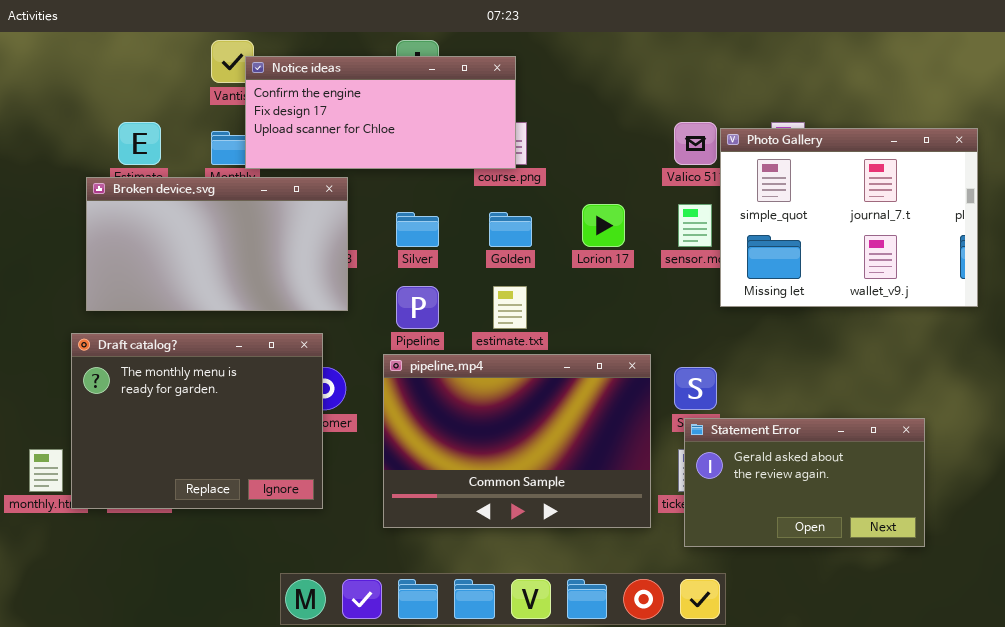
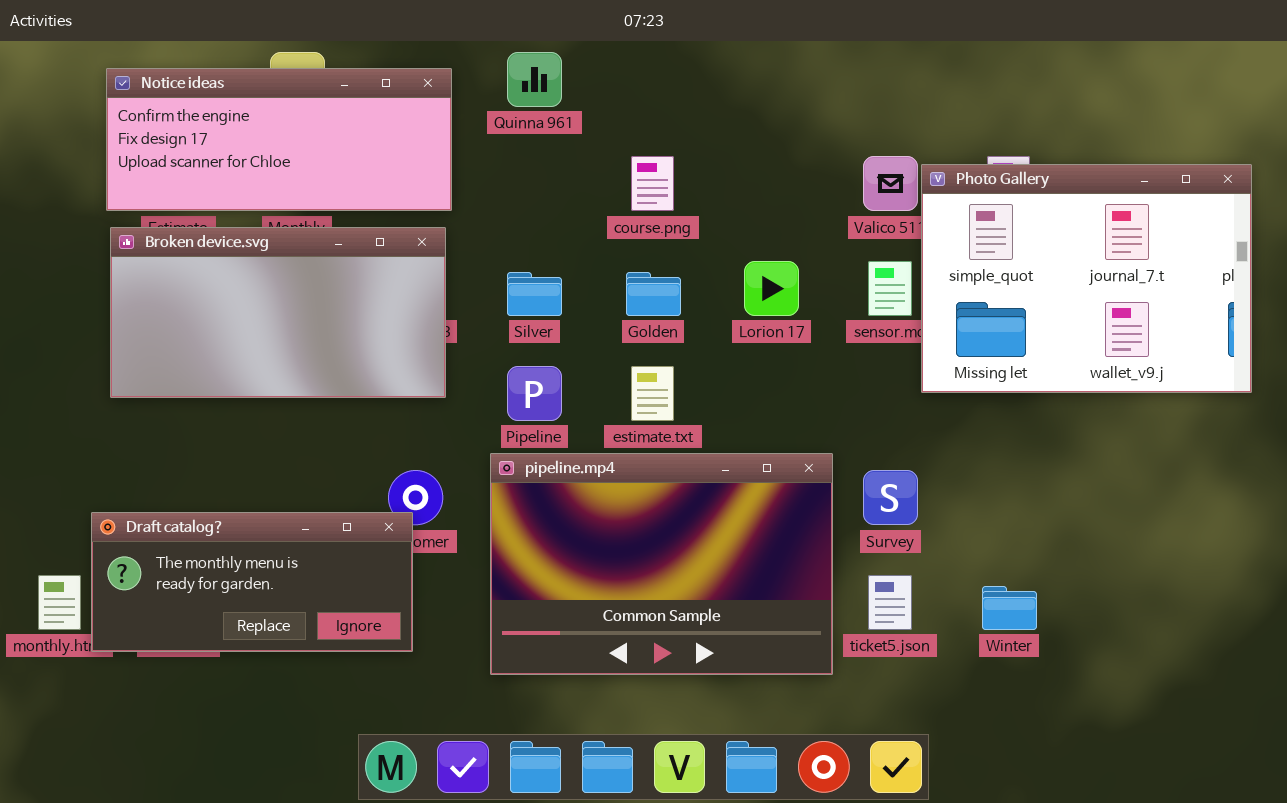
Notice ideas: [245,56,516,169] -> [106,68,452,211], moved
Draft catalog?: [71,333,323,509] -> [91,512,413,652], resized
Statement Error: [684,418,925,547] -> none, closed

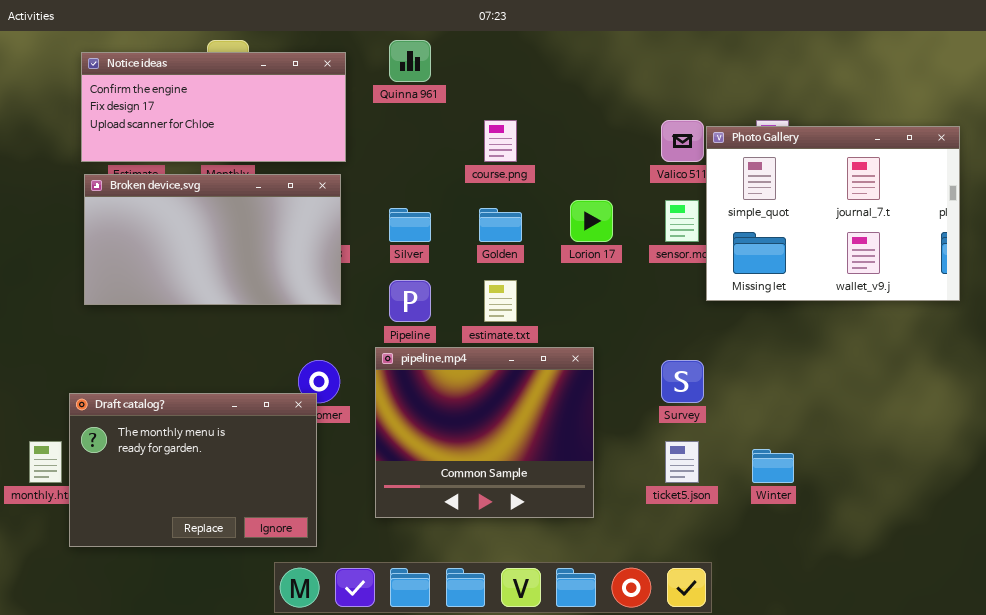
pipeline.mp4: [490,453,833,675] -> [375,347,594,518], resized
Draft catalog?: [91,512,413,652] -> [69,393,317,547], resized

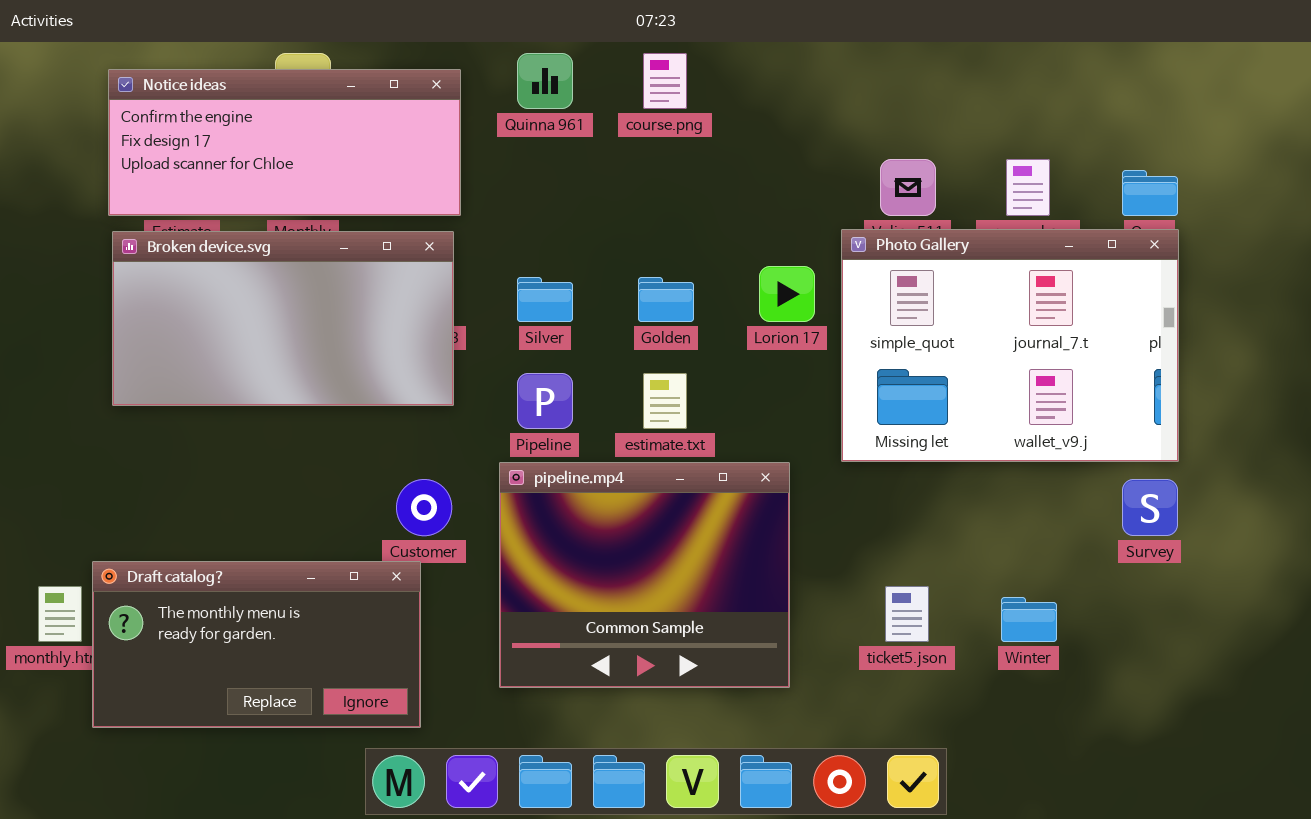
course.png: [484,120,517,162] -> [643,53,687,109], moved
Photo Gallery: [706,126,960,301] -> [841,229,1179,462], moved
Survey: [661,360,704,403] -> [1122,479,1178,536], moved
Draft catalog?: [69,393,317,547] -> [92,561,421,728], resized

